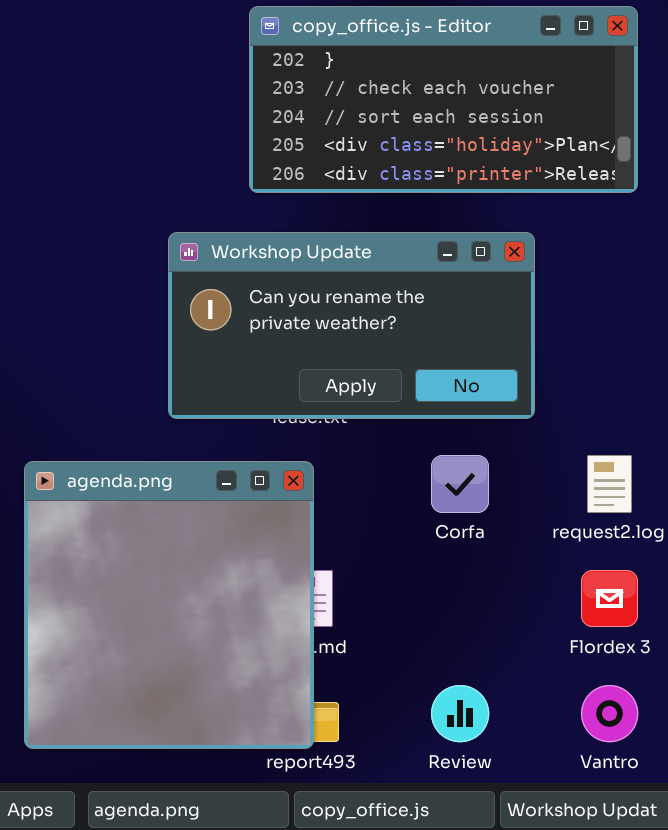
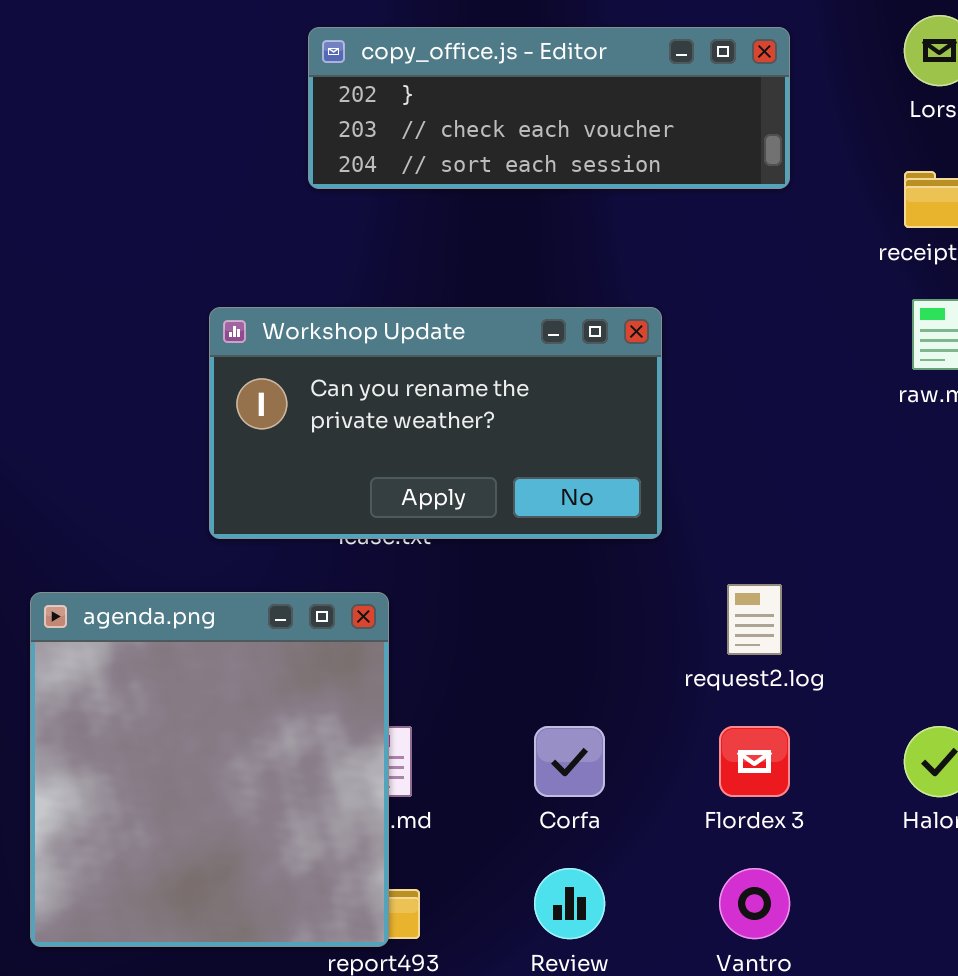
copy_office.js - Editor: [249,6,638,193] -> [308,27,790,189], resized
Corfa: [431,455,489,513] -> [534,726,605,797], moved

